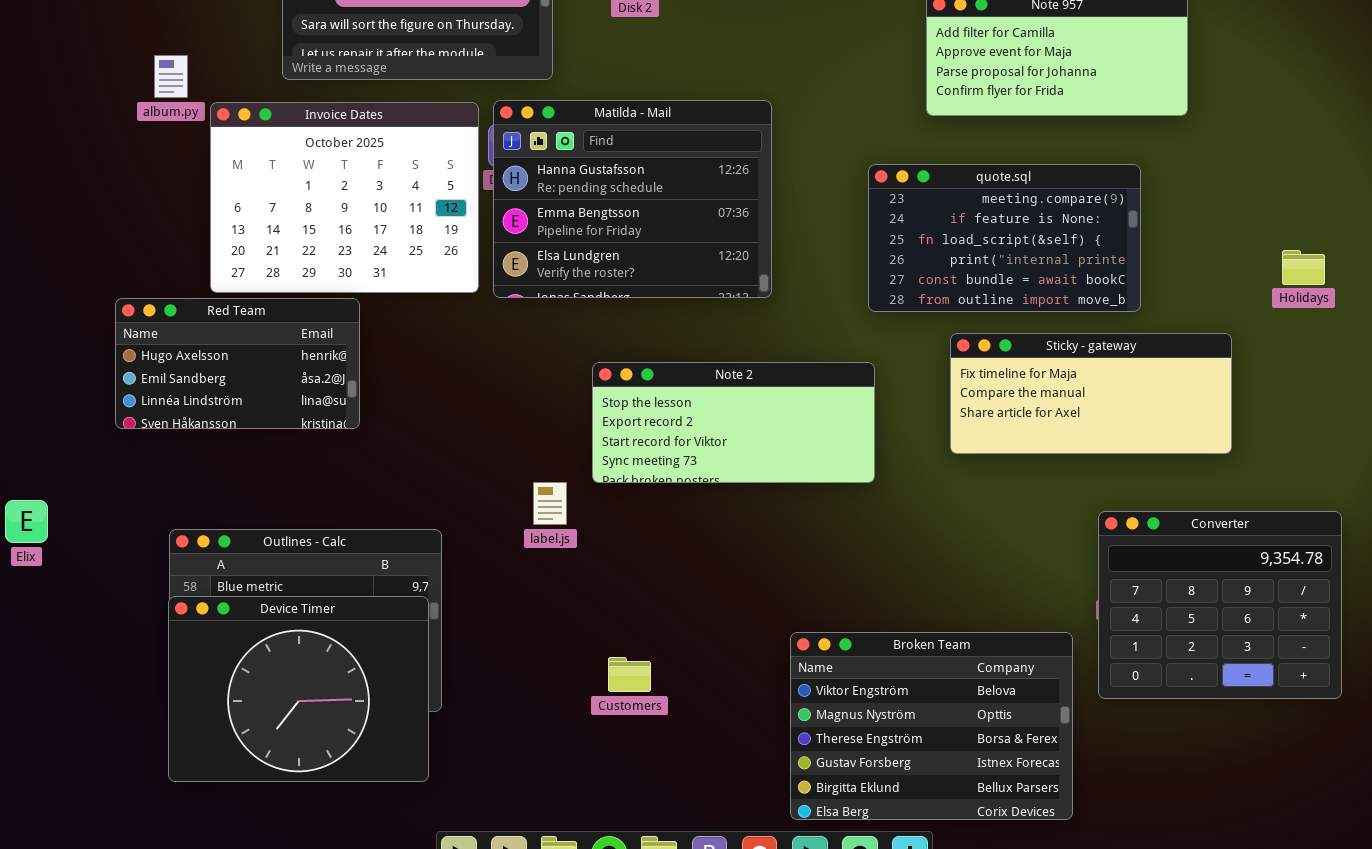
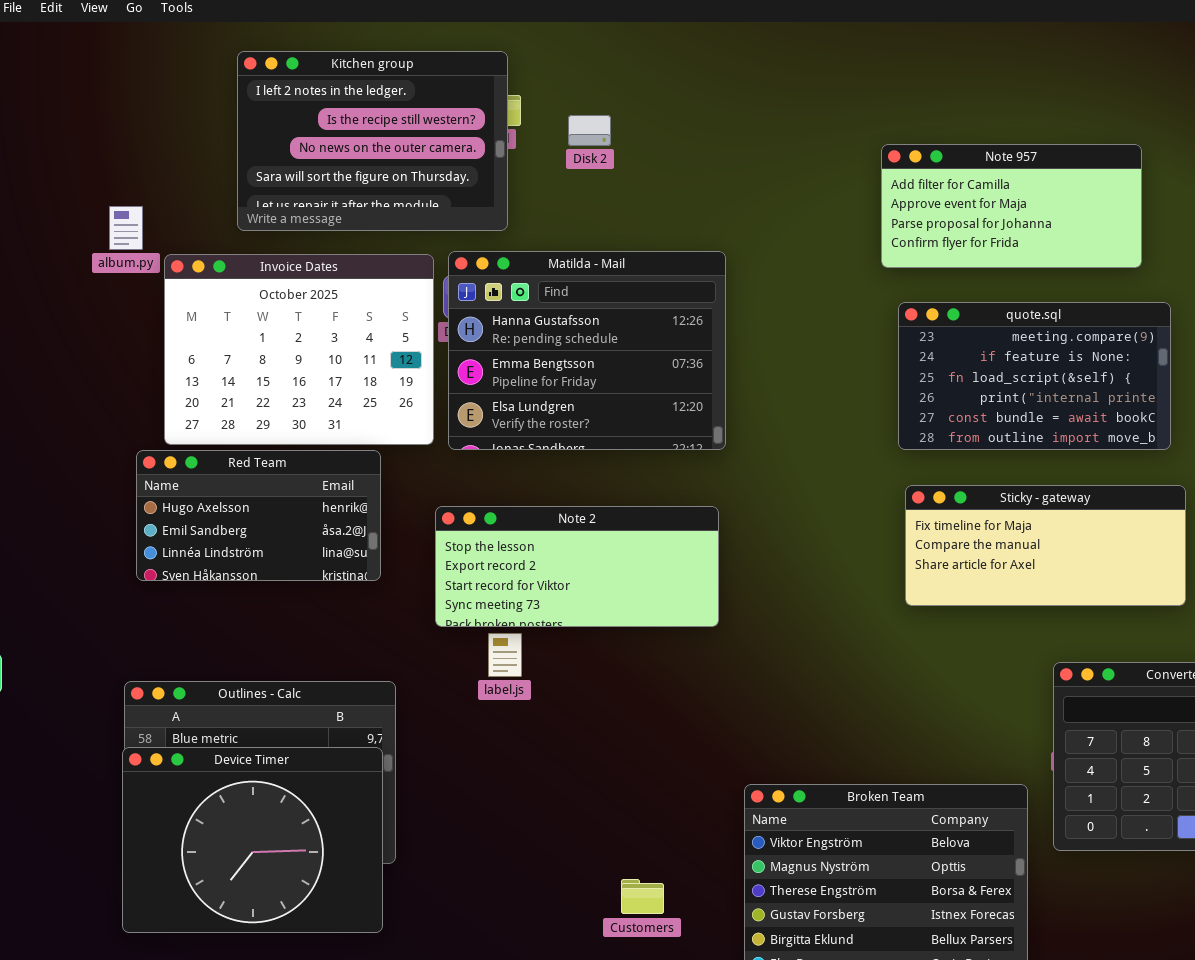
quote.sql: [868,164,1141,312] -> [898,302,1171,450], moved
Red Team: [115,298,360,429] -> [136,450,381,581], moved
Note 2: [592,362,875,483] -> [435,506,719,627], moved
Customers: [608,657,651,692] -> [621,879,664,914], moved

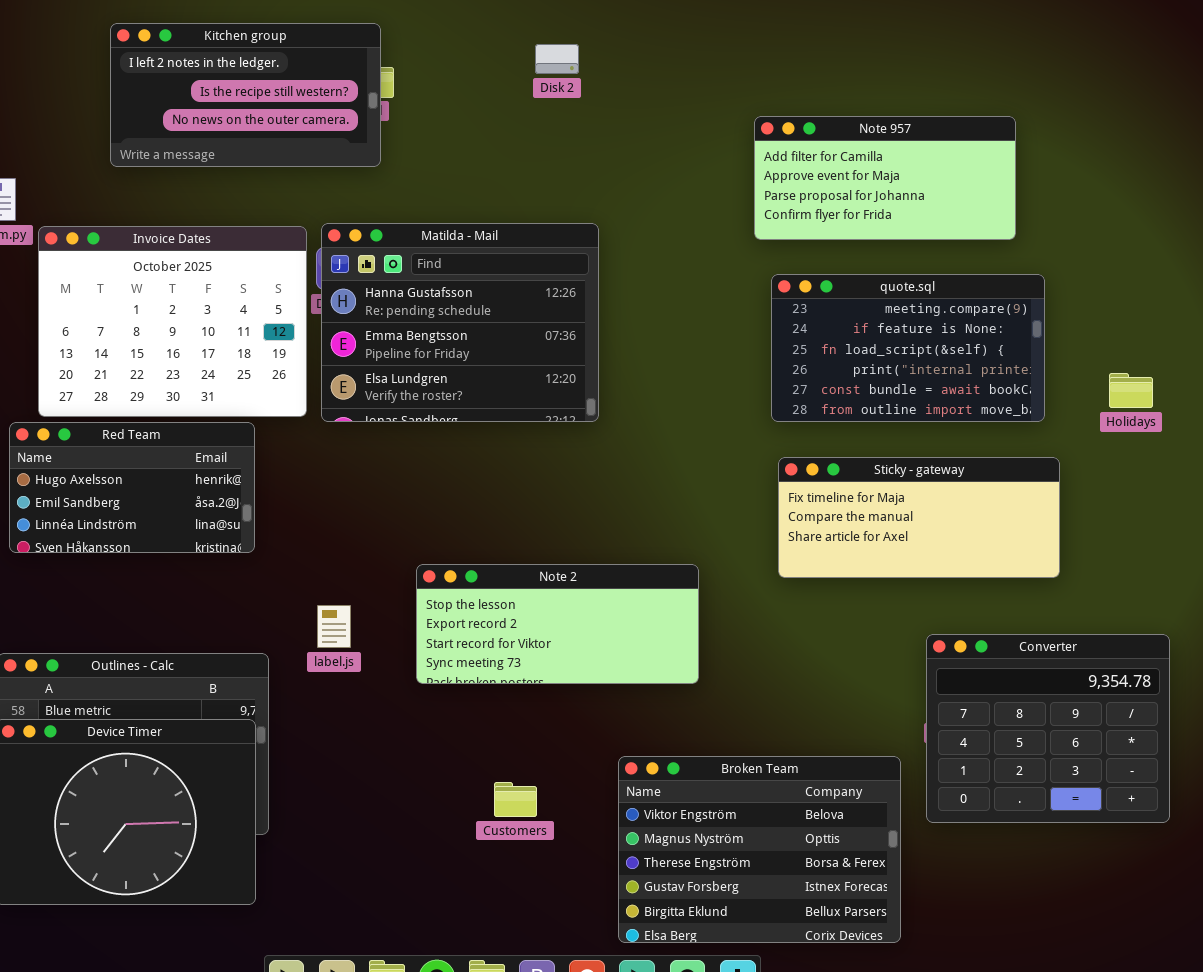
Kitchen group: [237,51,508,231] -> [110,23,381,167], resized
Disk 2: [568,115,611,146] -> [535,44,579,74], moved
Note 2: [435,506,719,627] -> [416,564,699,684], moved
label.js: [488,633,522,677] -> [317,605,351,648], moved
Customers: [621,879,664,914] -> [494,782,537,817], moved

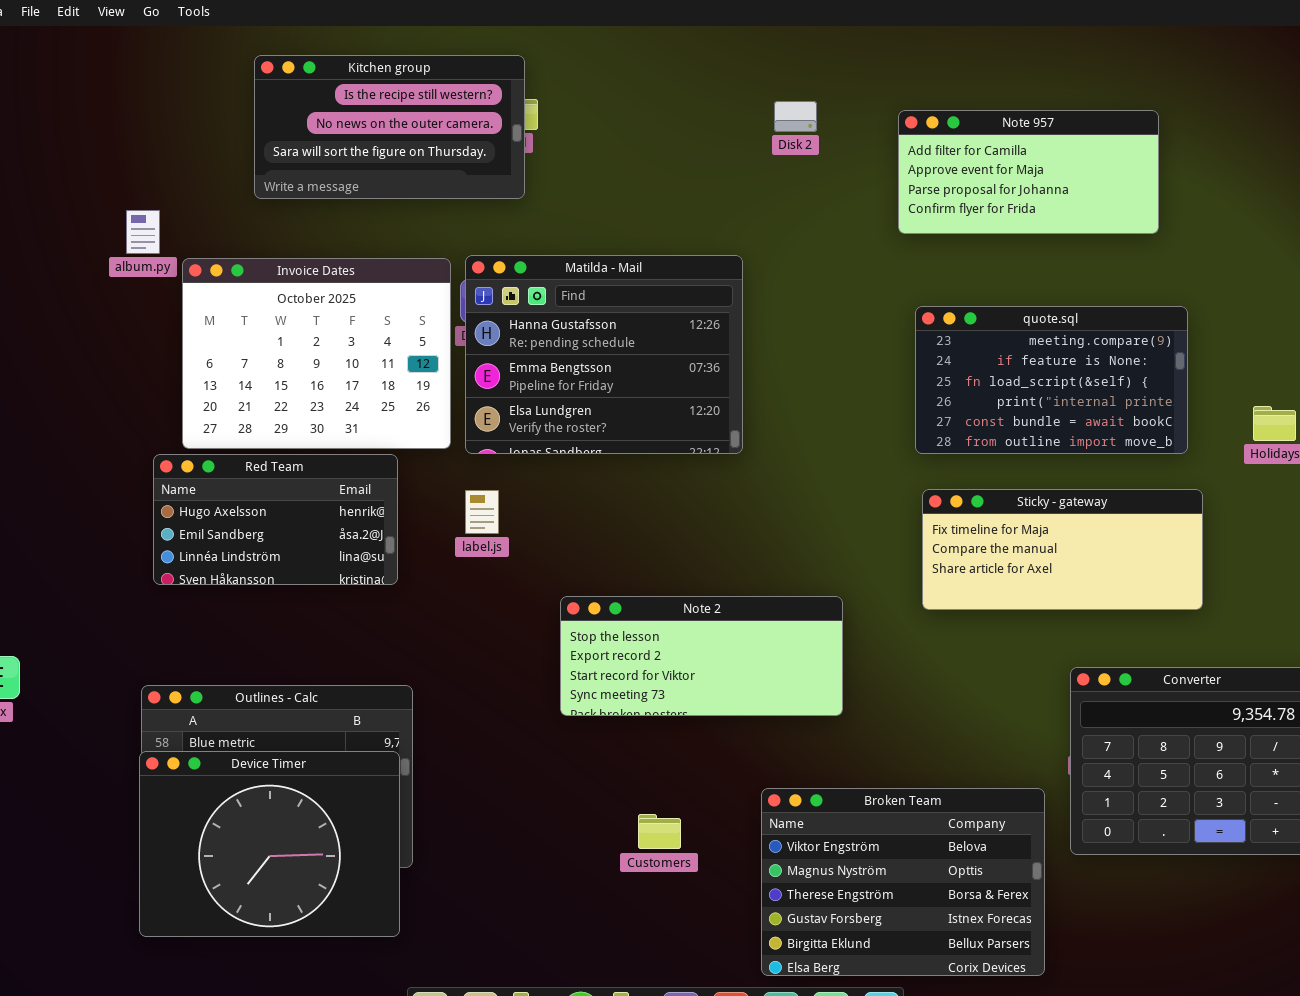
Kitchen group: [110,23,381,167] -> [254,55,525,199], scrolled down 1 row
Disk 2: [535,44,579,74] -> [774,101,817,132], moved
Note 957: [754,116,1016,240] -> [898,110,1159,234], moved
label.js: [317,605,351,648] -> [465,490,499,534], moved

